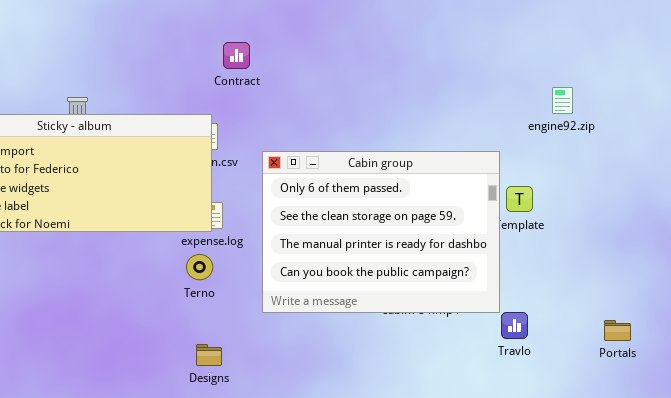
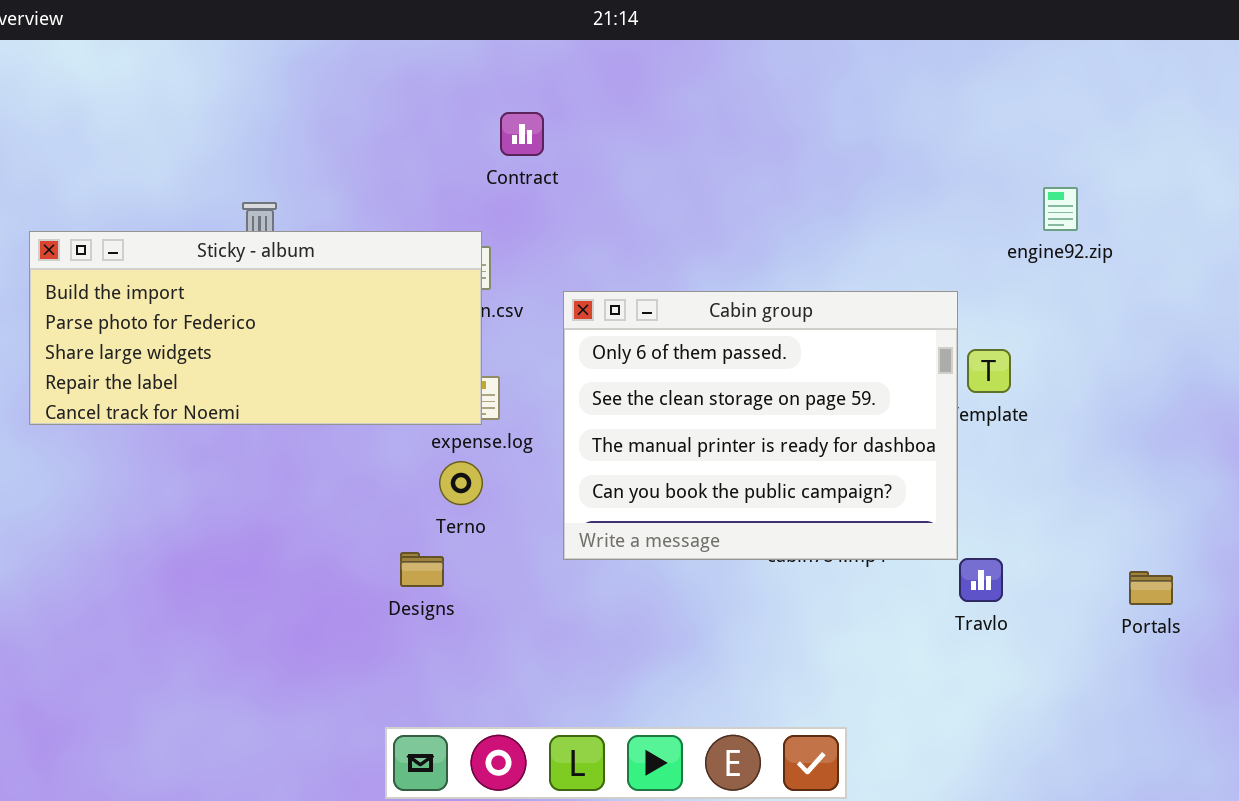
Designs: [196,344,222,366] -> [400,552,444,587], moved

